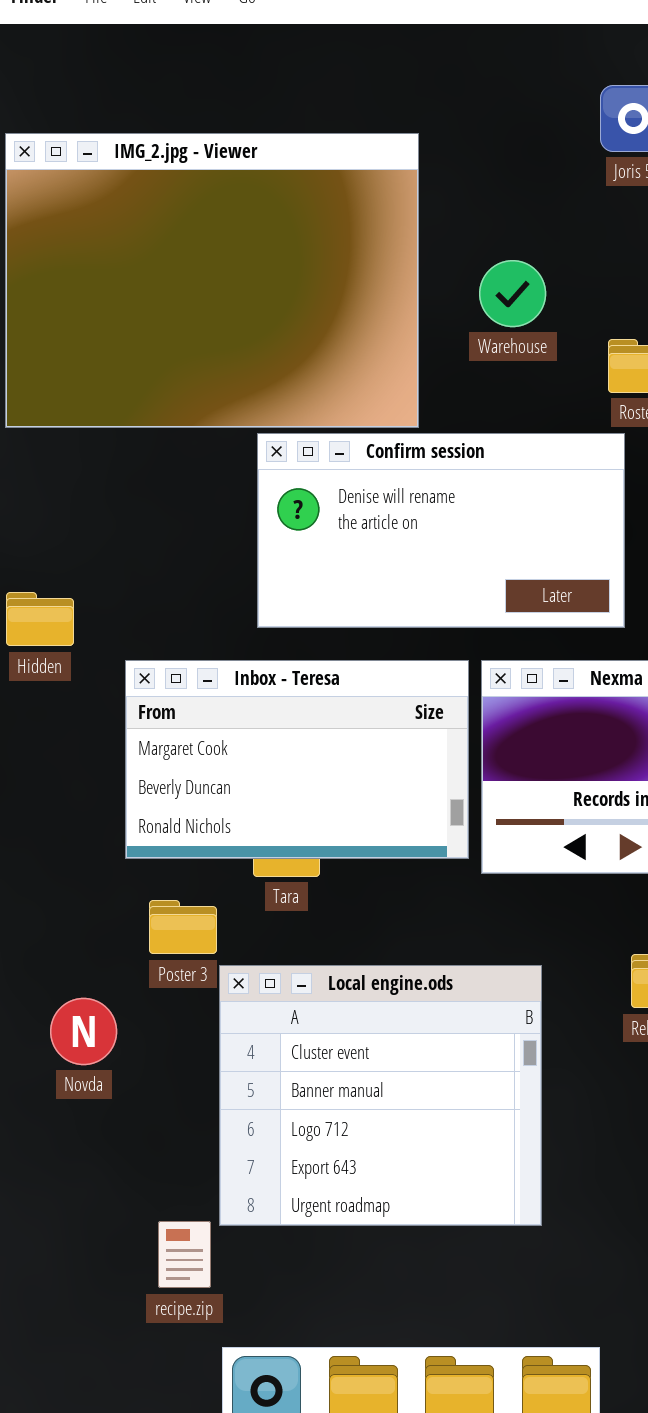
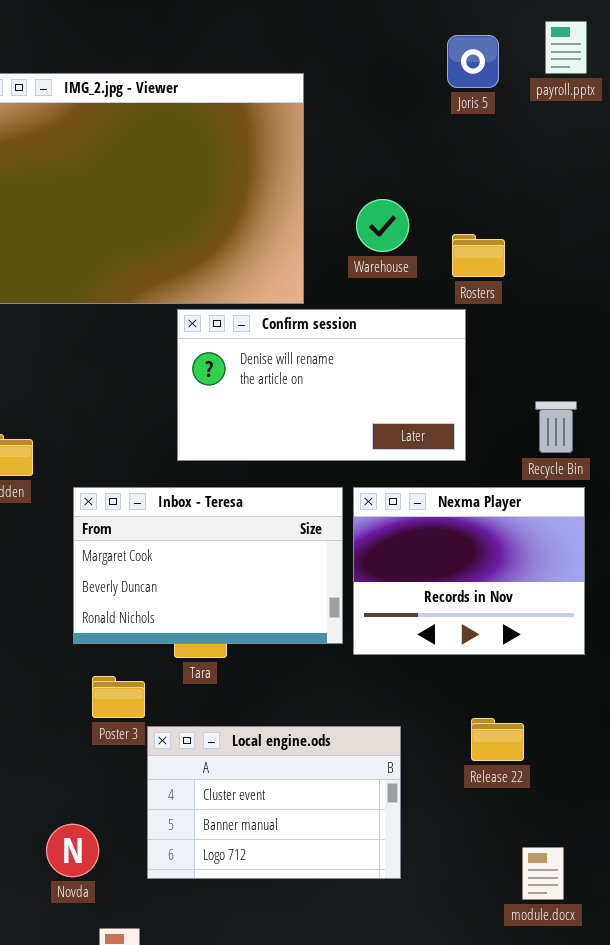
Warehouse: [479,260,546,327] -> [356,199,409,252], moved
Local engine.ods: [219,965,542,1226] -> [147,726,401,879], resized
Novda: [50,998,117,1065] -> [46,824,99,877], moved

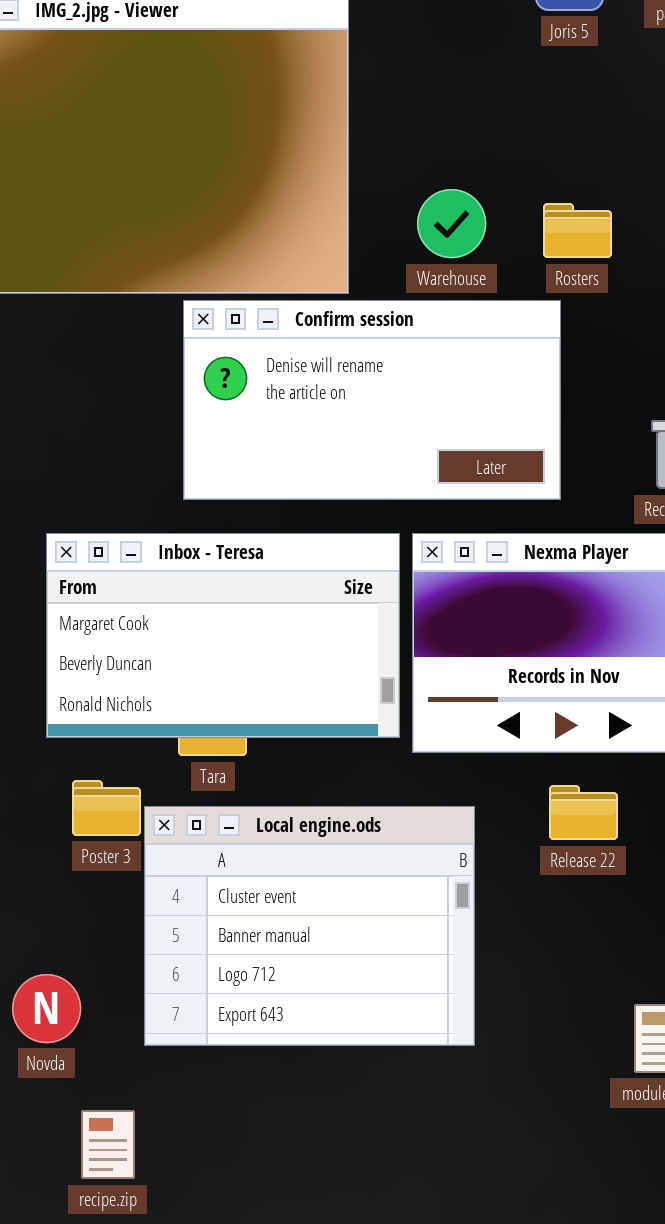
Warehouse: [356,199,409,252] -> [417,189,486,258], moved
Release 22: [471,718,524,761] -> [549,785,618,840], moved
Local engine.ods: [147,726,401,879] -> [144,806,475,1046], resized

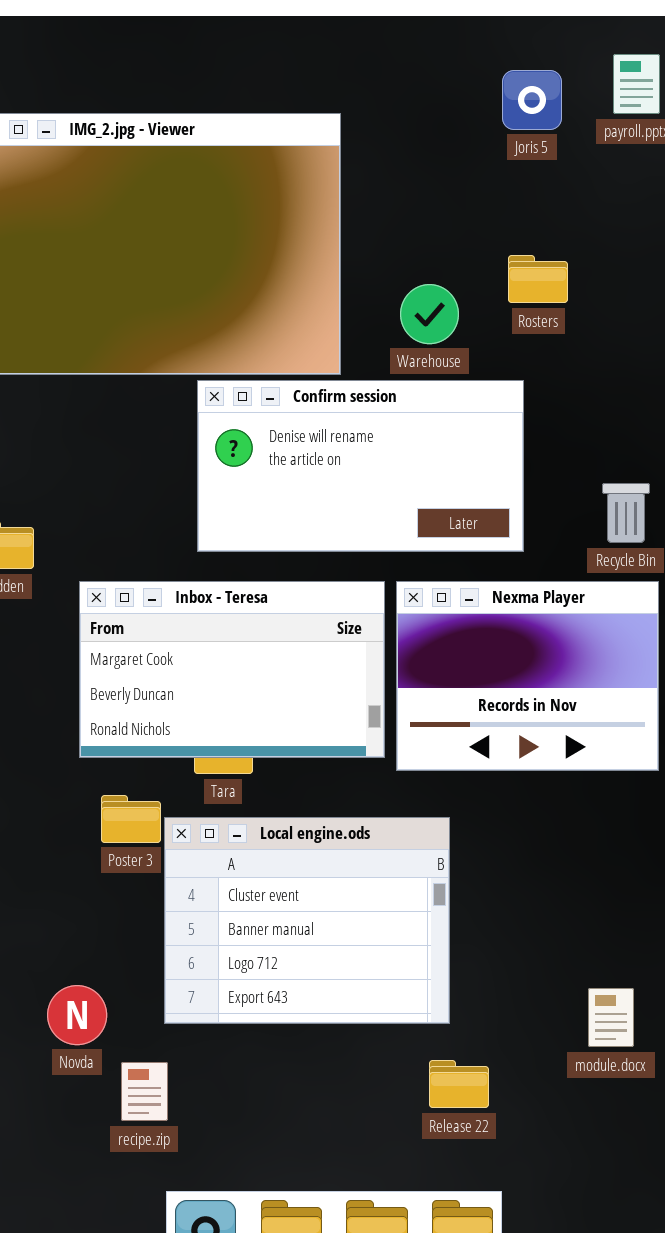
Rosters: [543,203,612,258] -> [508,255,568,303], moved
Release 22: [549,785,618,840] -> [429,1060,489,1108], moved
Novda: [12,974,81,1043] -> [47,985,107,1045], moved
recipe.zip: [81,1110,135,1179] -> [121,1062,168,1121], moved

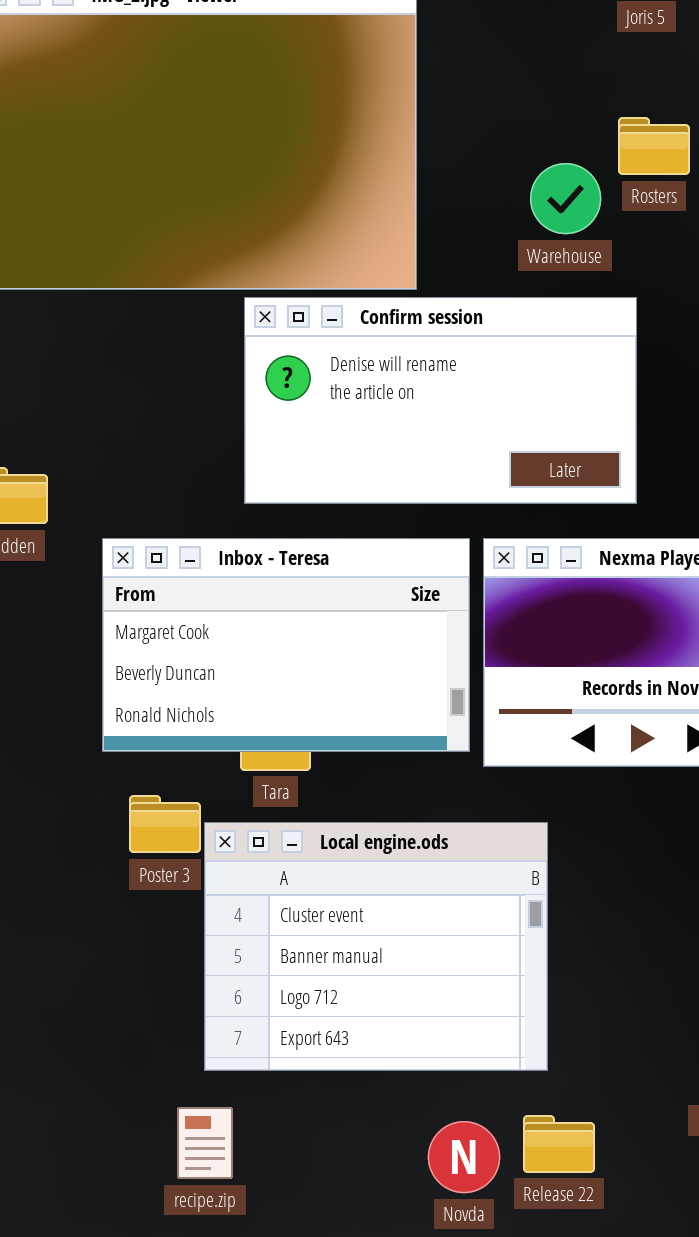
Rosters: [508,255,568,303] -> [618,117,690,175], moved
Warehouse: [400,284,459,344] -> [530,163,601,234], moved
Novda: [47,985,107,1045] -> [428,1121,500,1193], moved
recipe.zip: [121,1062,168,1121] -> [177,1107,233,1179], moved

